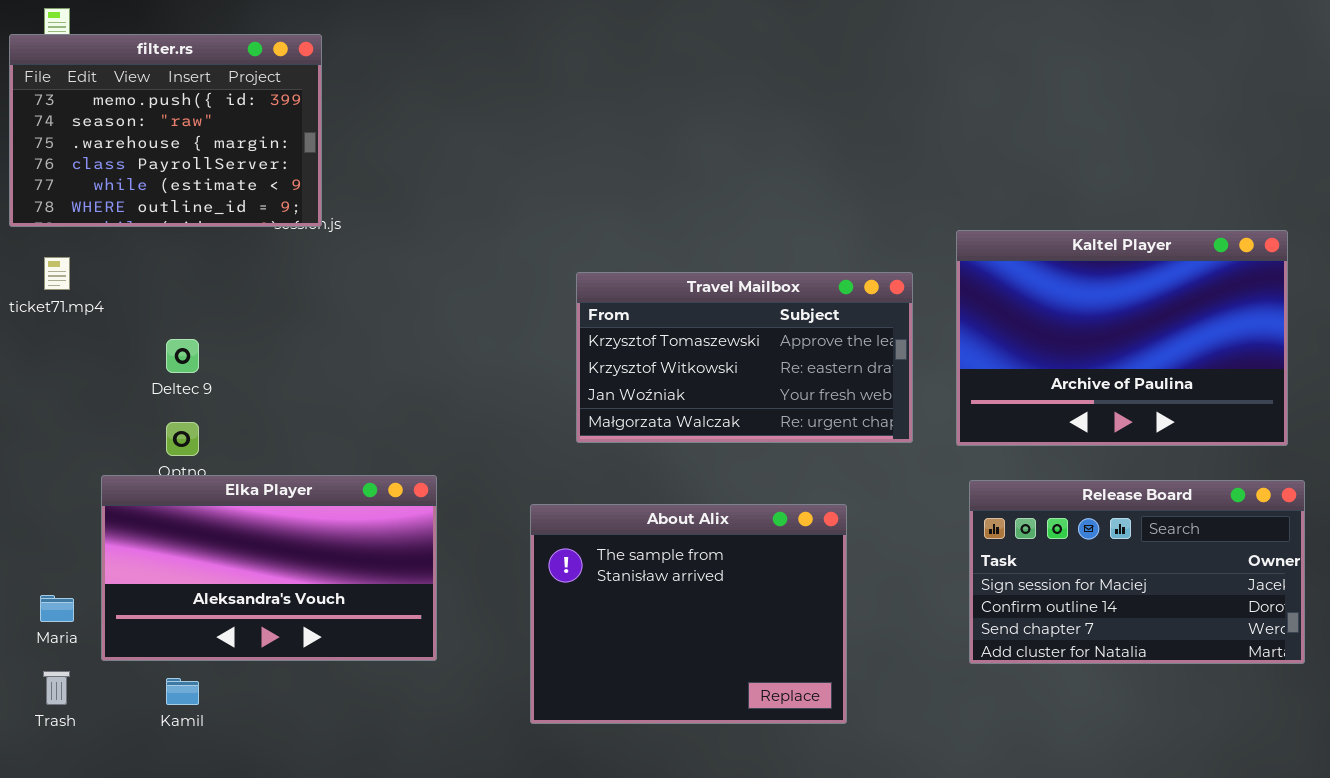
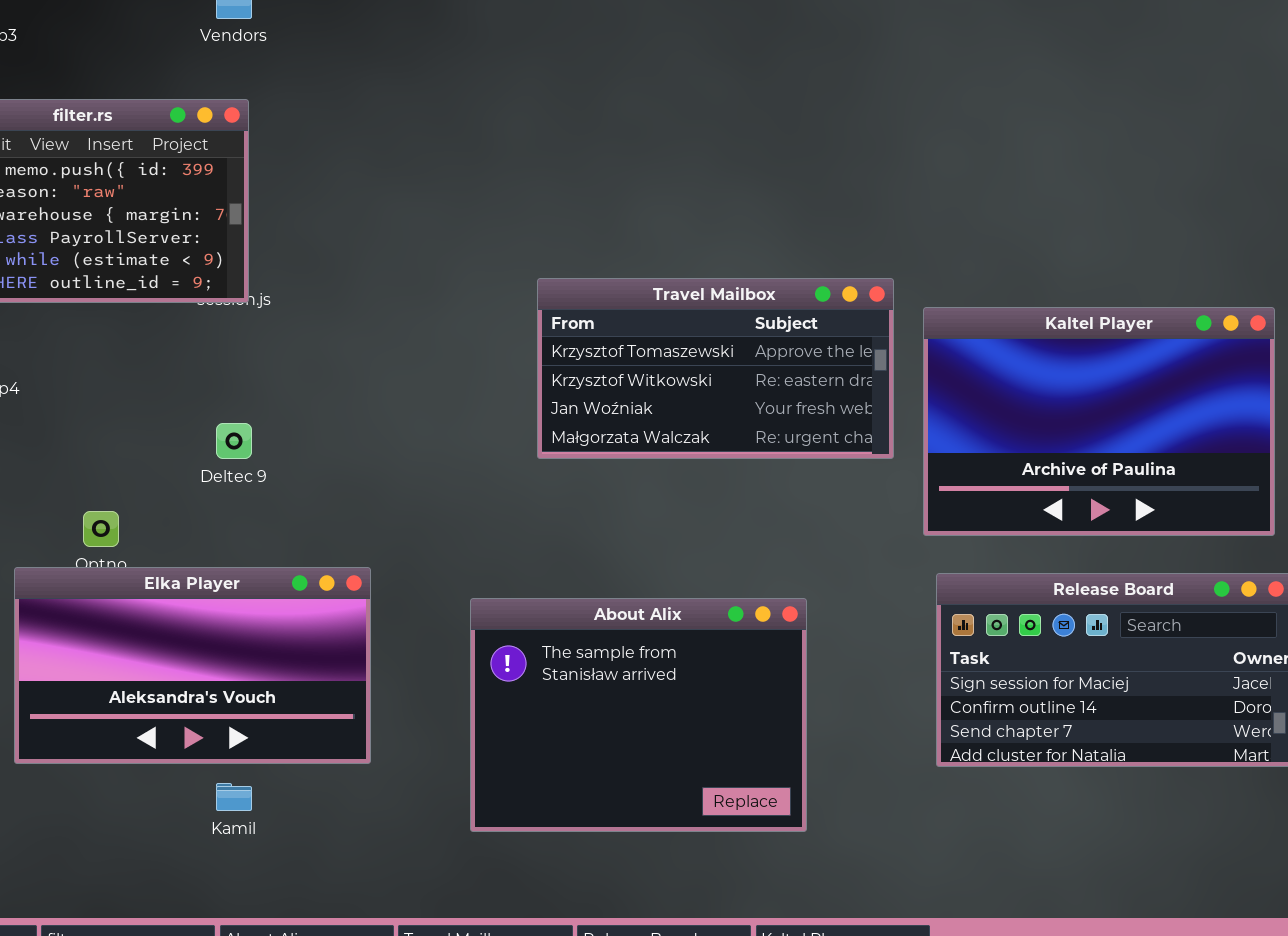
Travel Mailbox: [576,272,913,443] -> [537,278,894,459], moved
Deltec 9: [166,339,199,373] -> [216,423,252,459], moved
Kamil: [166,678,199,705] -> [216,783,252,811], moved

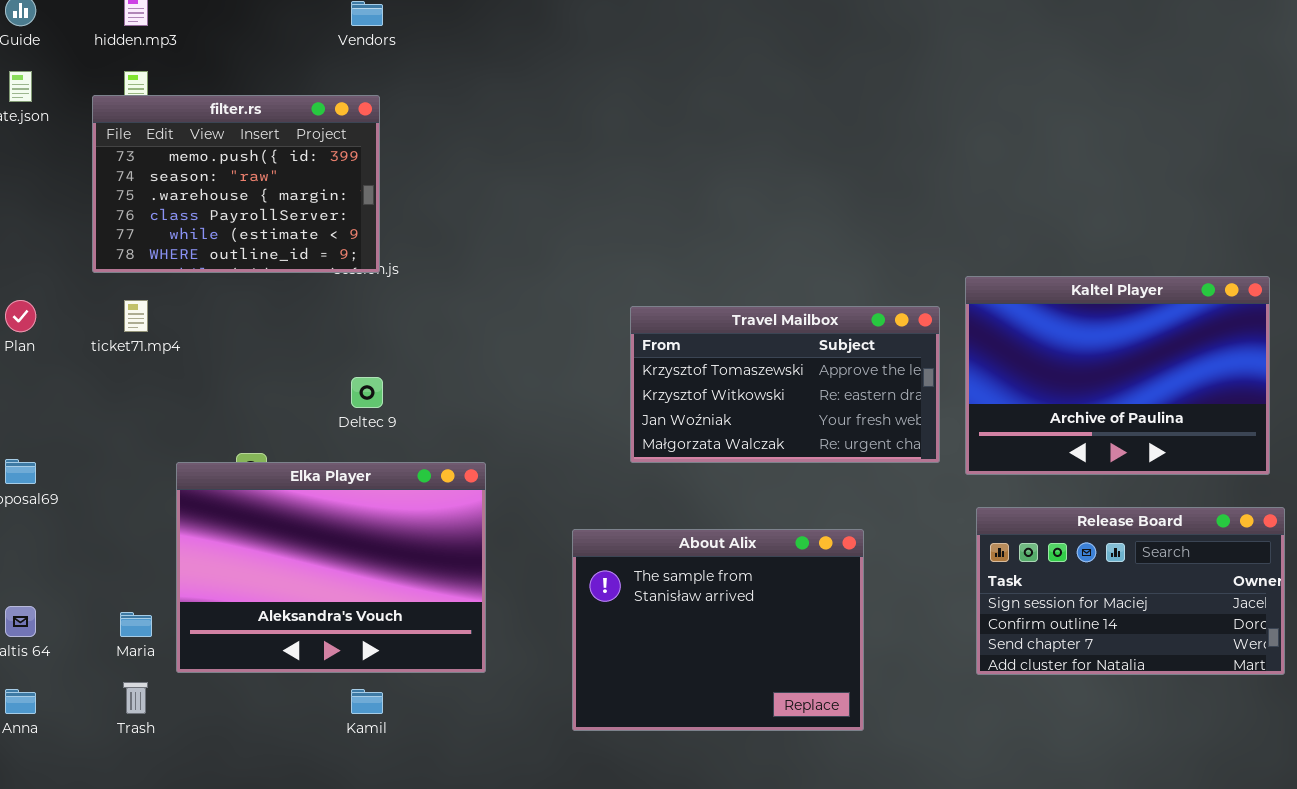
Travel Mailbox: [537,278,894,459] -> [630,306,940,463], moved
Elka Player: [14,567,371,764] -> [176,462,486,673], resized

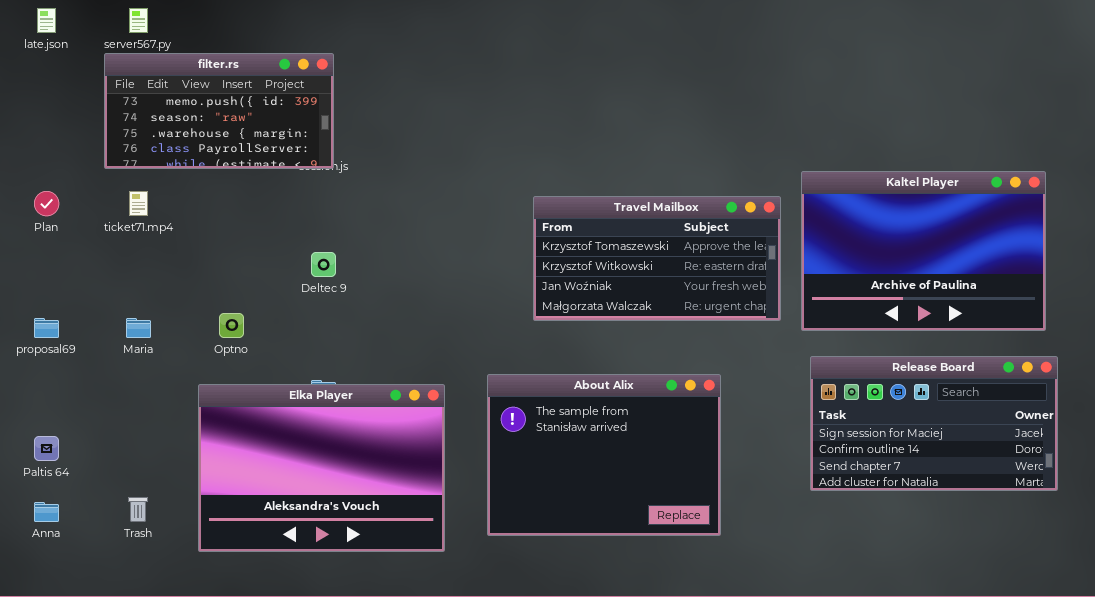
filter.rs: [92,95,380,273] -> [104,53,334,169], resized
Elka Player: [176,462,486,673] -> [198,384,445,552], moved
Maria: [120,612,152,637] -> [126,318,151,338], moved

